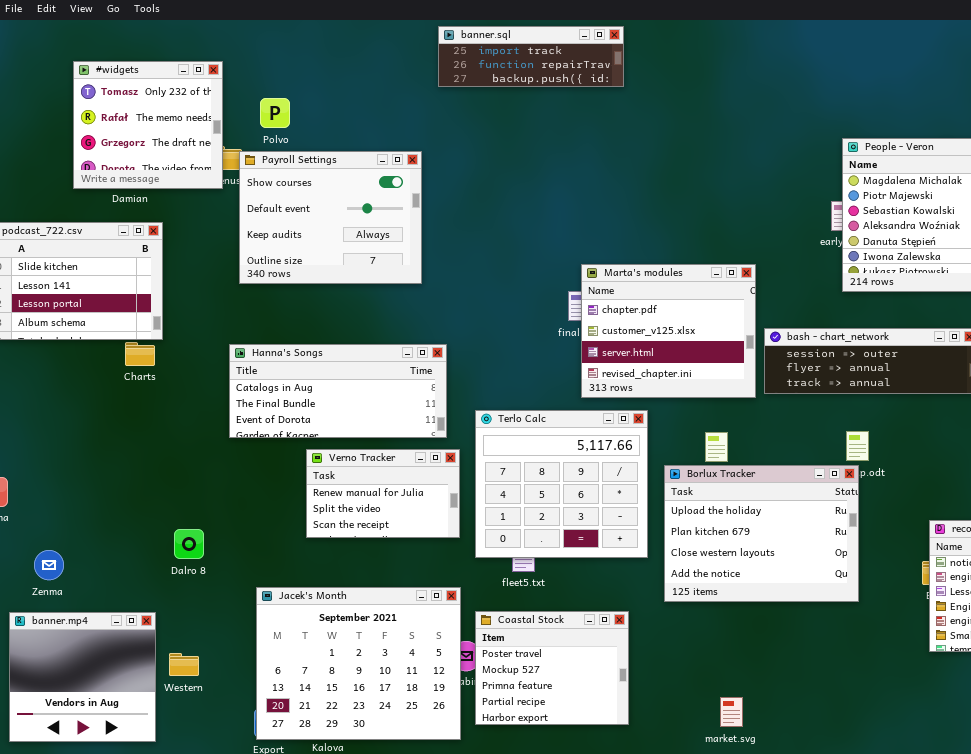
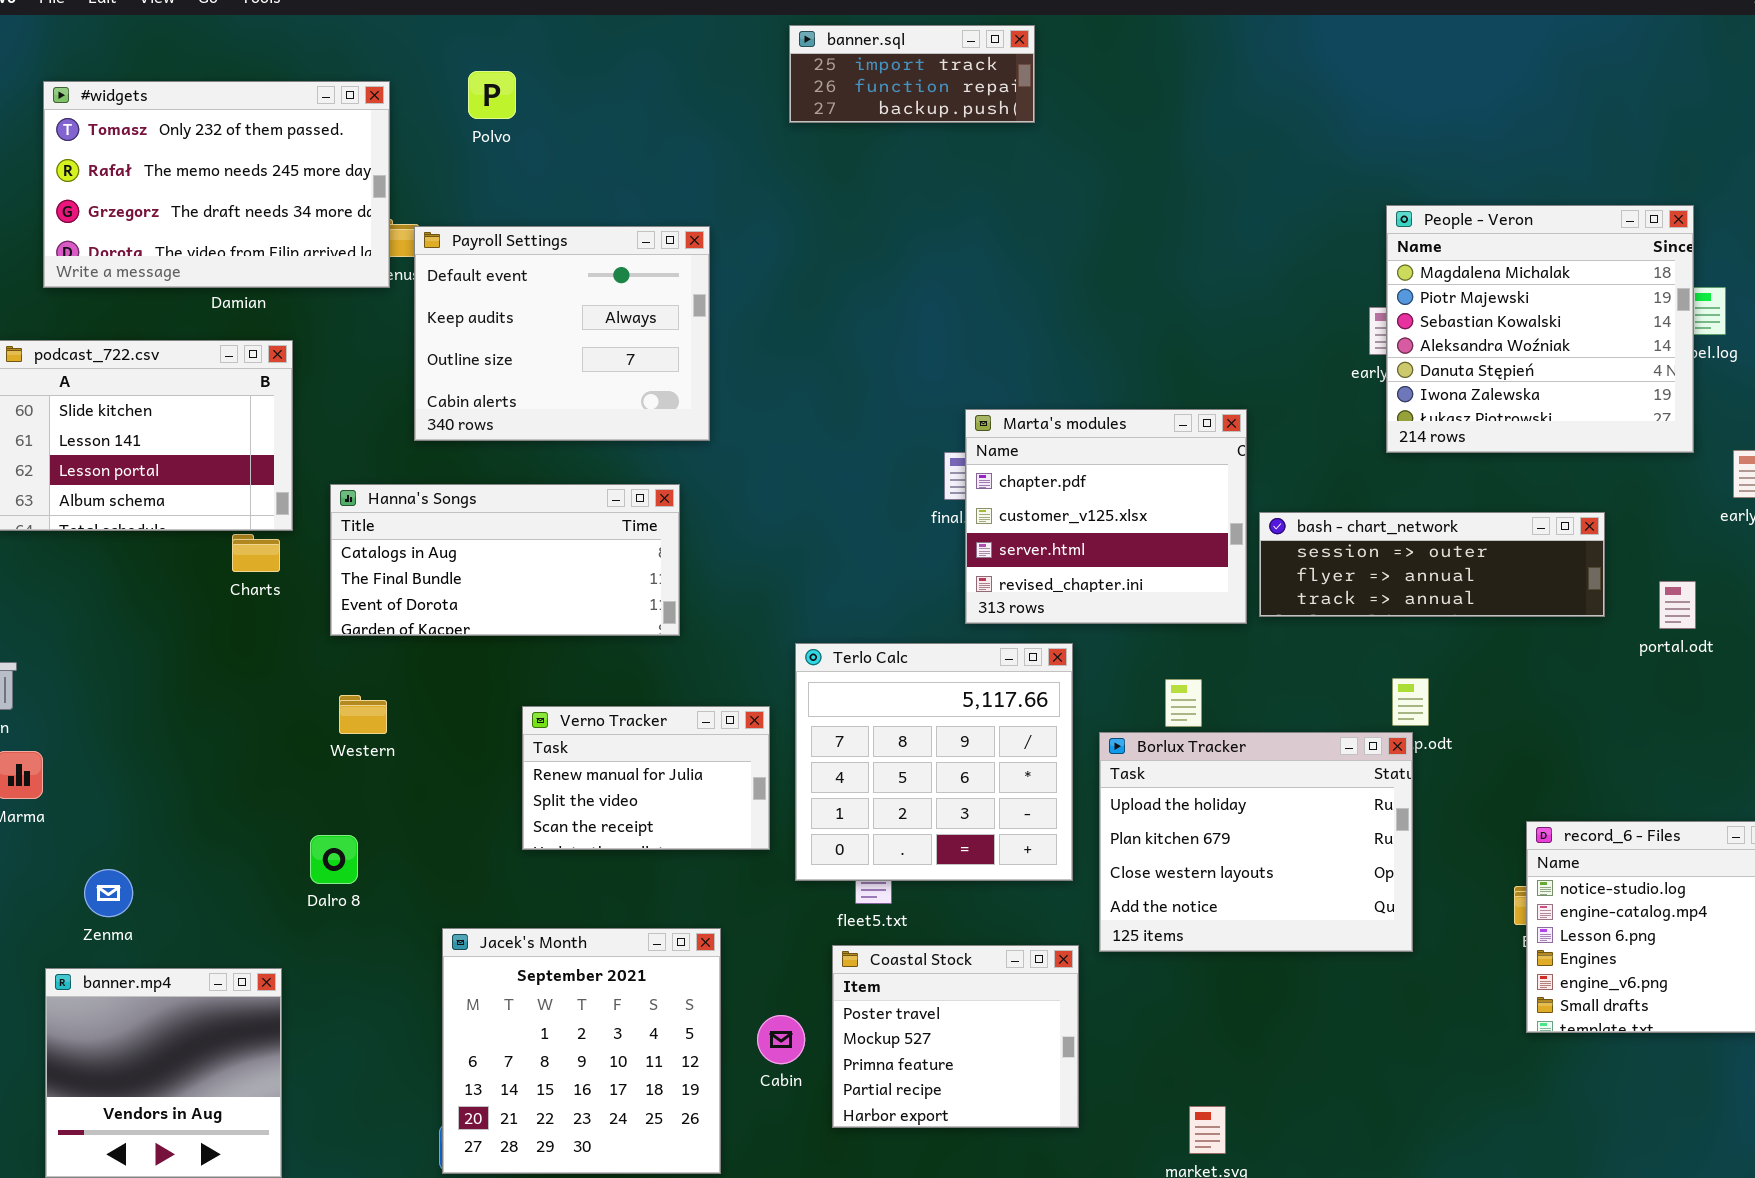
banner.sql: [438,26,624,87] -> [789,25,1035,123], resized
#widgets: [73,61,223,189] -> [43,81,390,288], resized
Polvo: [260,98,290,128] -> [468,71,516,119], moved
Payroll Settings: [239,151,422,284] -> [414,226,710,441], scrolled down 1 row
Hanna's Songs: [229,344,447,438] -> [330,484,680,636], moved
Jacek's Month: [256,587,461,740] -> [442,928,721,1174], resized
Coastal Stock: [475,611,629,725] -> [832,945,1079,1128], moved
Western: [169,653,199,676] -> [339,695,387,734], moved

